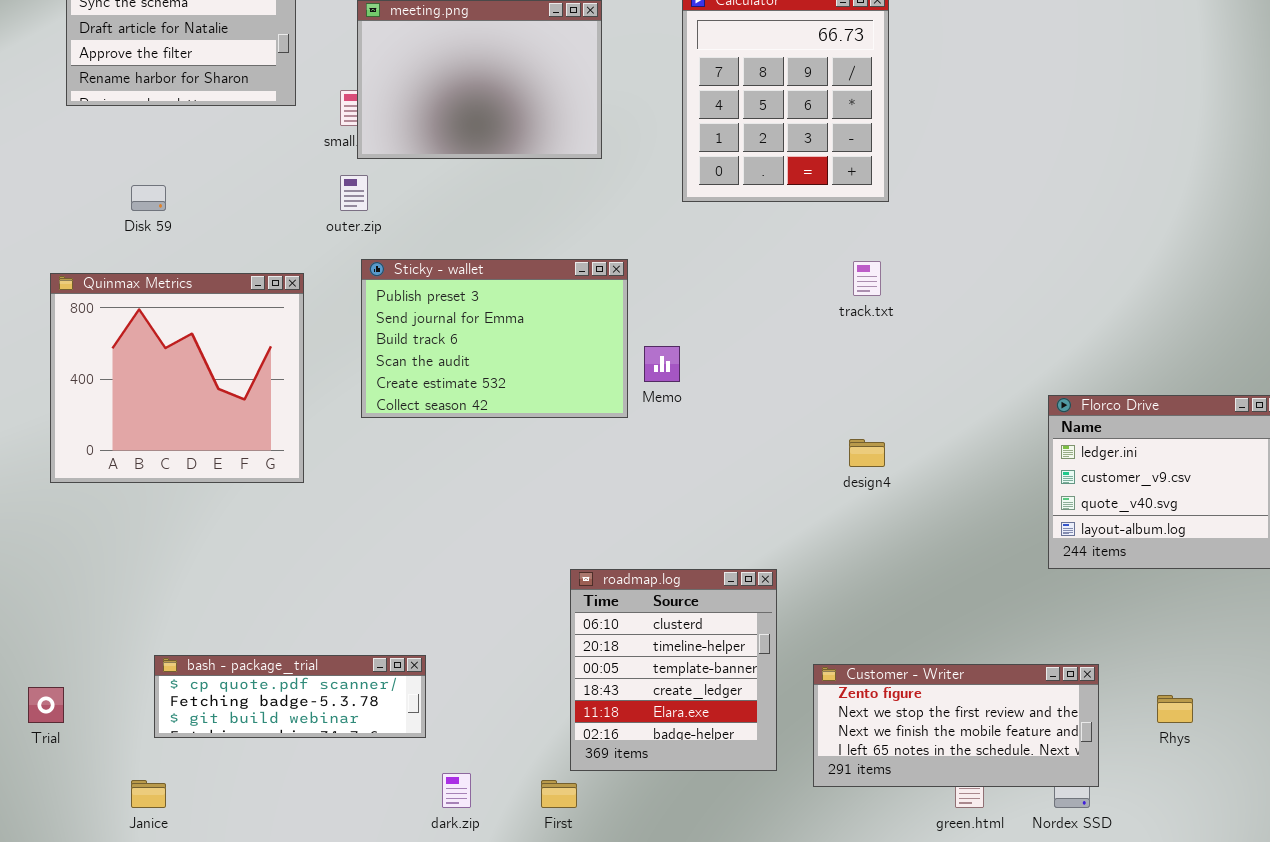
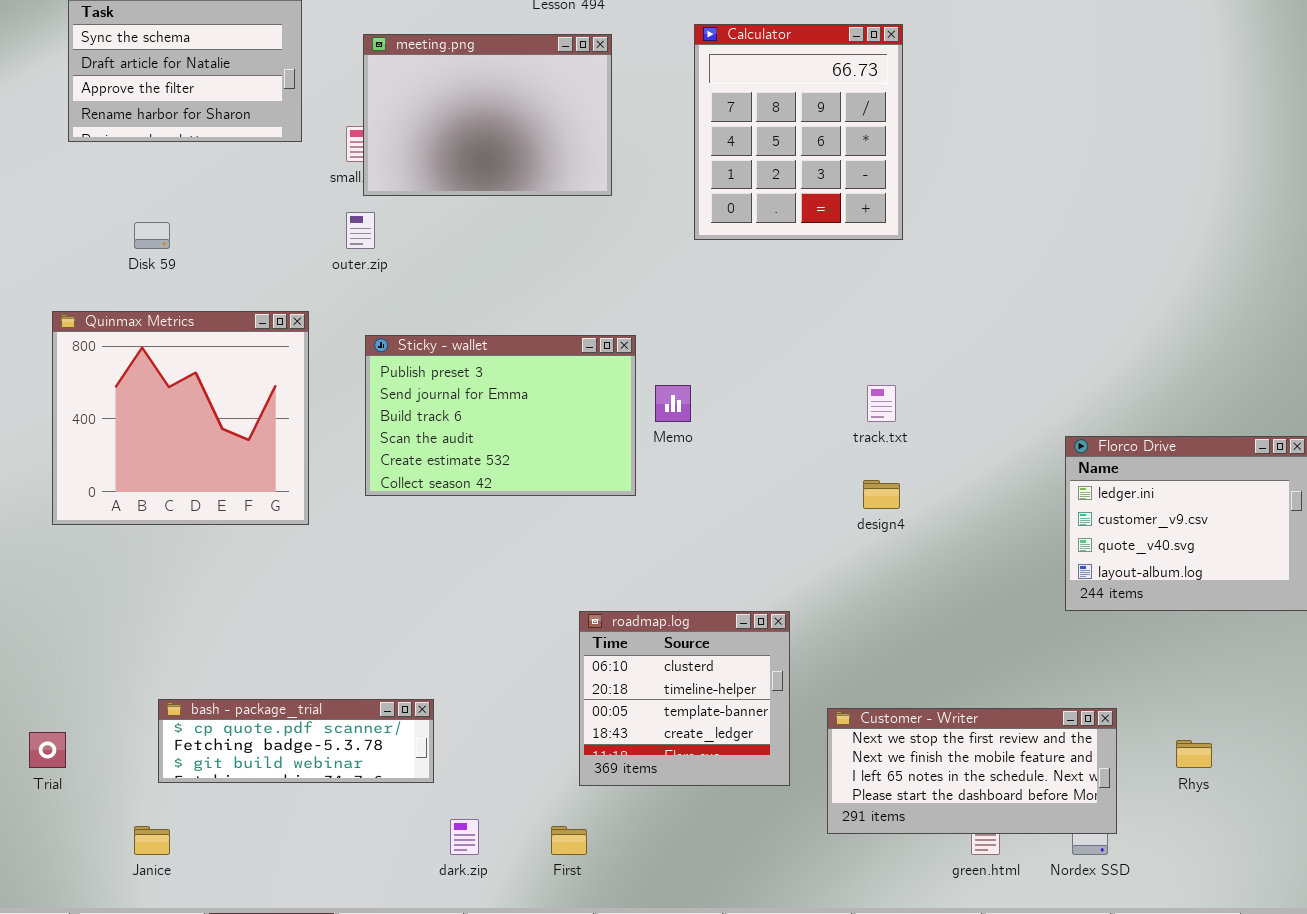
Sticky - wallet: [361,259,628,418] -> [365,335,636,496], moved
track.txt: [853,261,881,296] -> [867,385,896,422], moved
roadmap.log: [570,569,777,771] -> [579,611,790,786], resized
Customer - Writer: [813,664,1099,787] -> [827,708,1117,834], scrolled down 1 row

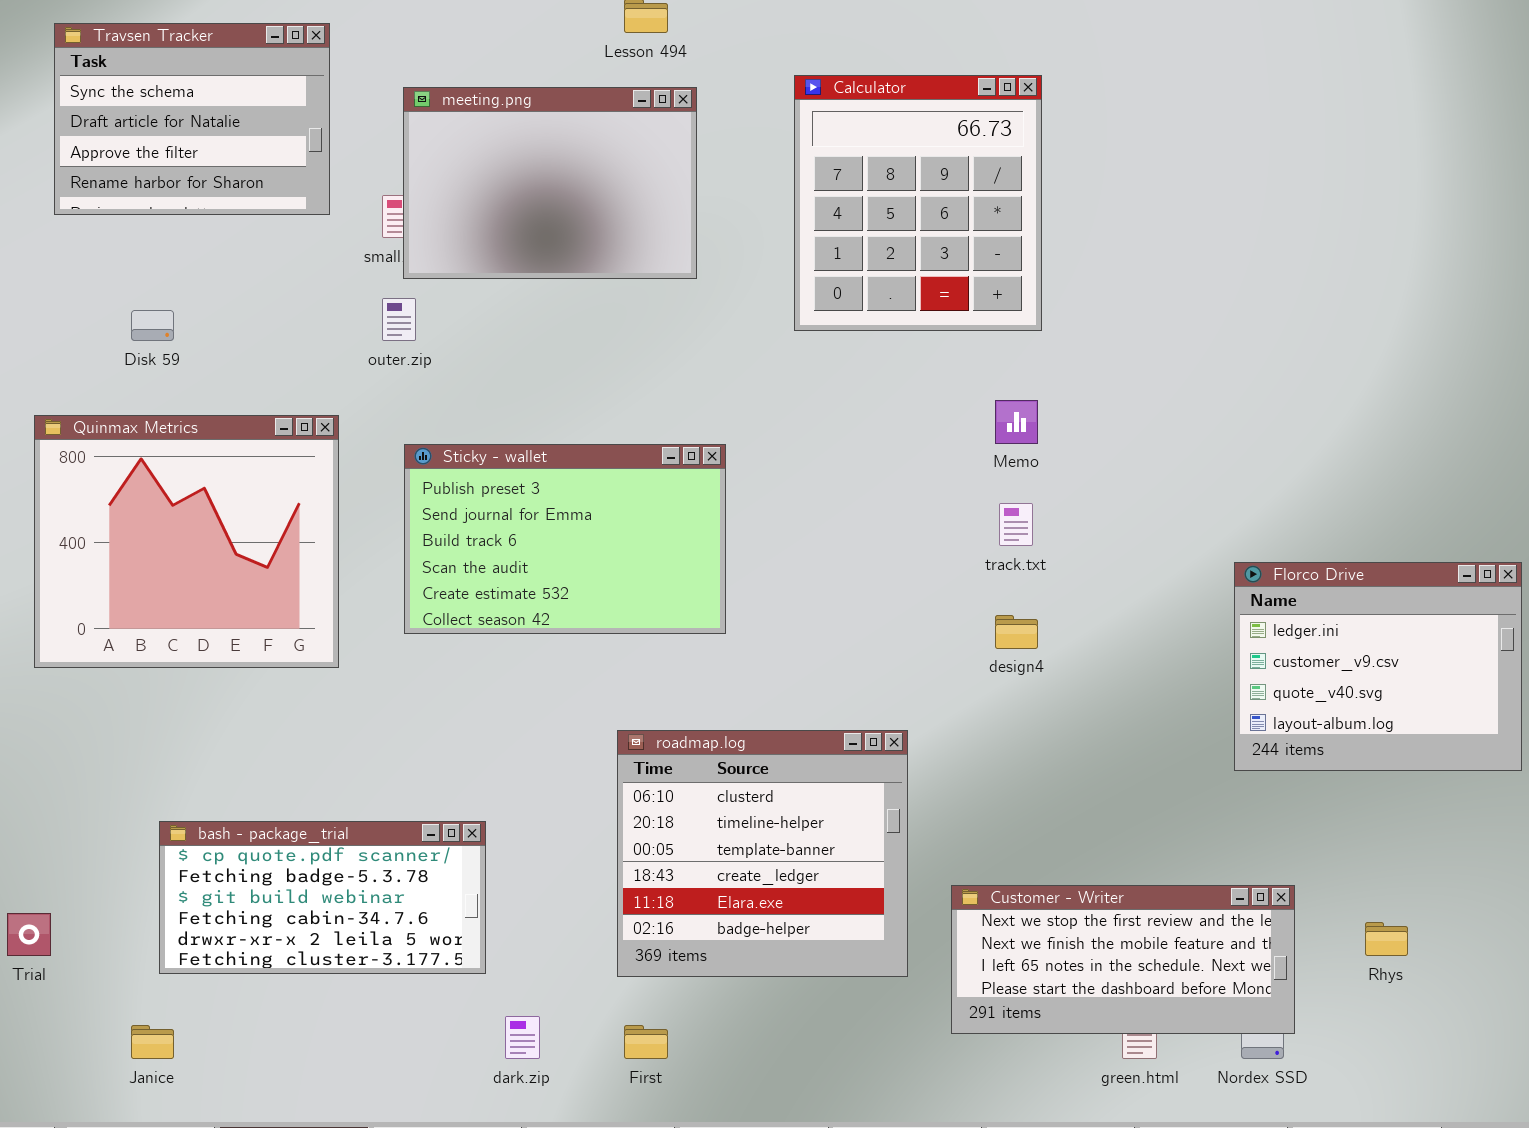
Memo: [655,385,691,422] -> [995,400,1038,444], moved
roadmap.log: [579,611,790,786] -> [617,730,908,977], resized
bash - package_trial: [158,699,434,783] -> [159,821,486,974], resized

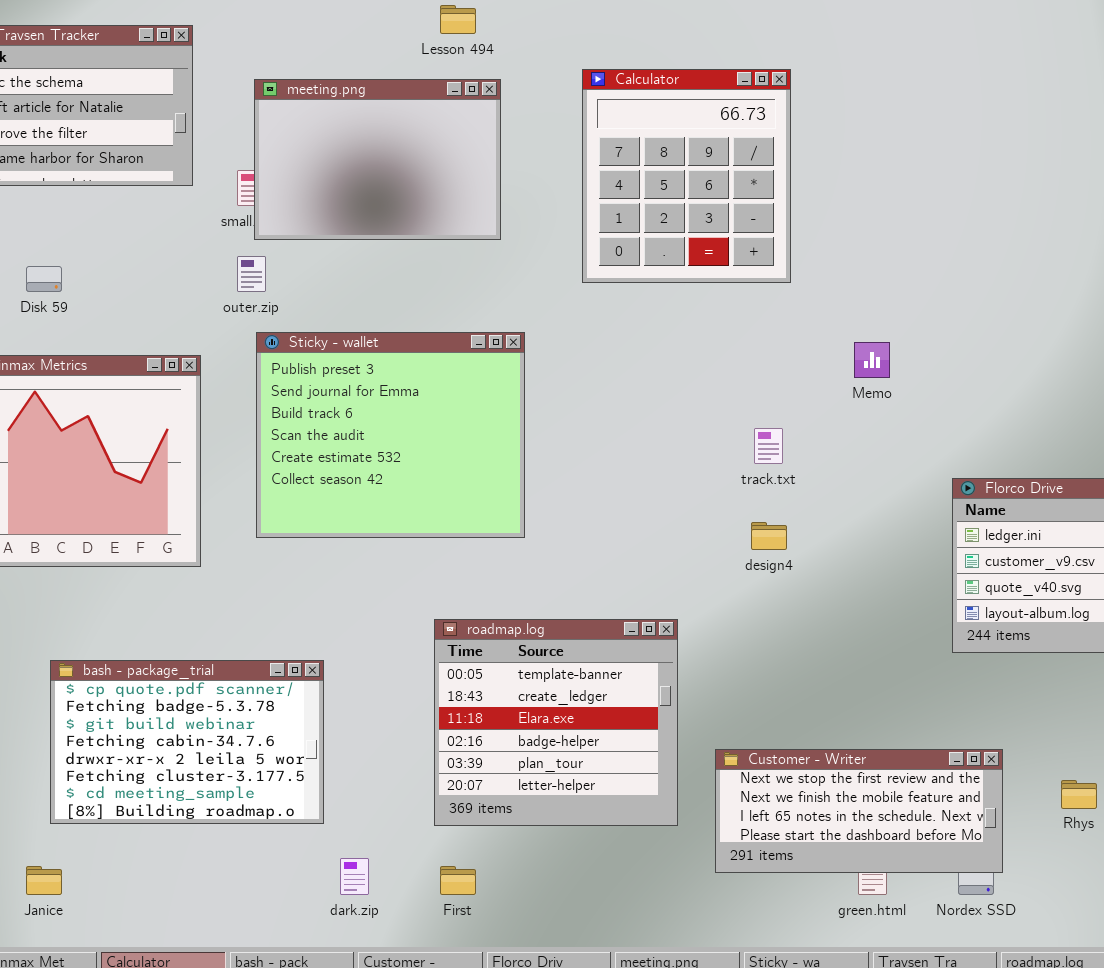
Memo: [995,400,1038,444] -> [854,342,890,378], moved
Sticky - wallet: [404,444,726,634] -> [256,332,525,538], resized
roadmap.log: [617,730,908,977] -> [434,619,678,826], scrolled down 2 rows
bash - package_trial: [159,821,486,974] -> [50,660,324,824], resized

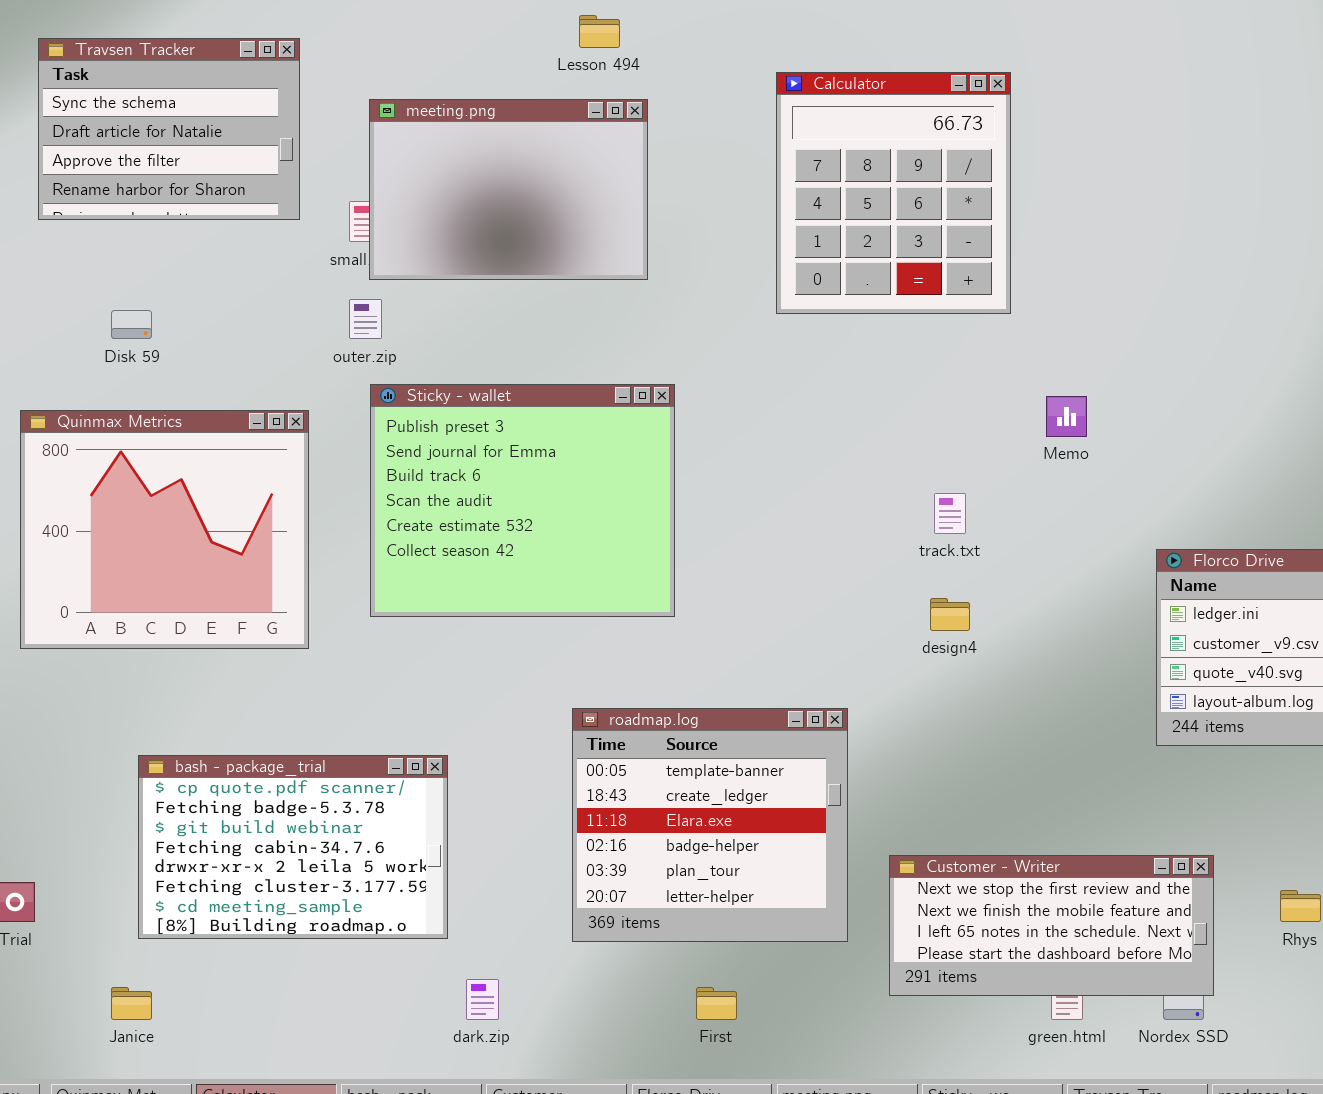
Calculator: [582,69,791,283] -> [776,72,1011,314], moved
First: [440,866,476,895] -> [696,987,737,1020], moved

